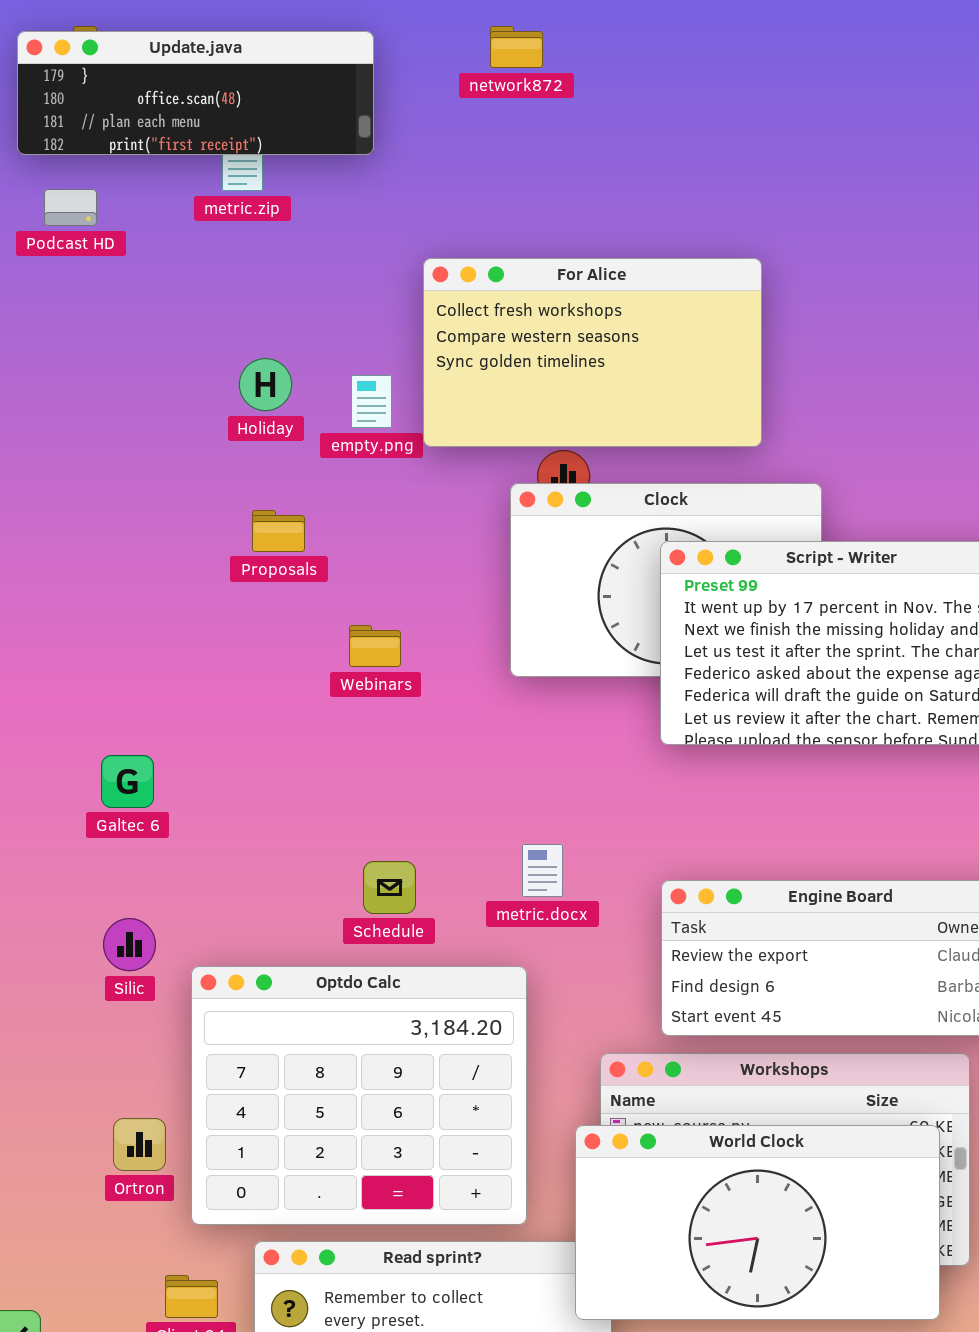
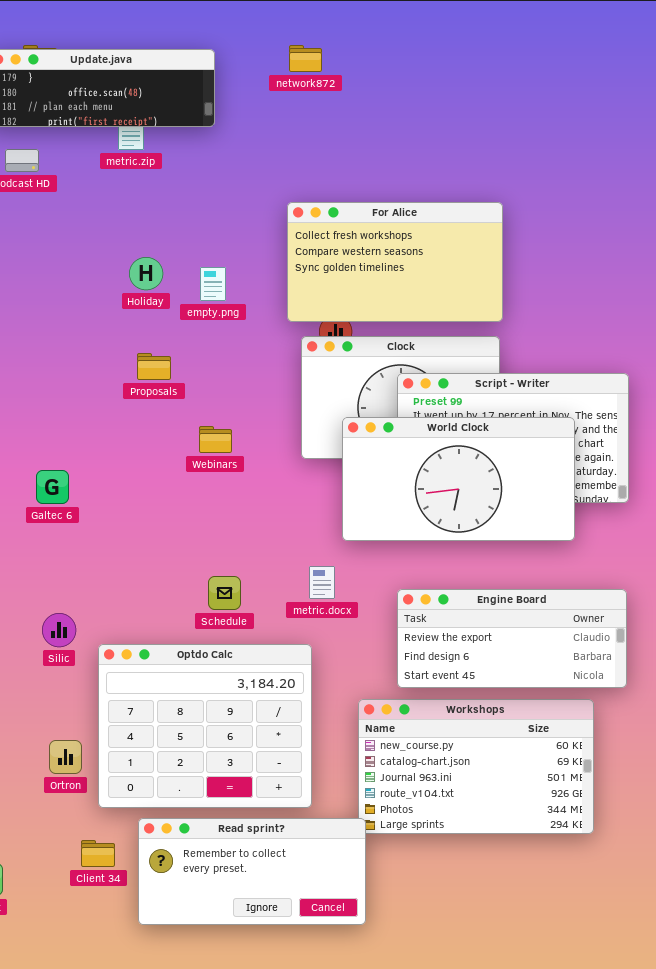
For Alice: [423,258,762,447] -> [287,202,503,322], moved
Galtec 6: [101,755,154,808] -> [36,470,69,504], moved
World Clock: [575,1125,940,1320] -> [342,417,575,541], moved

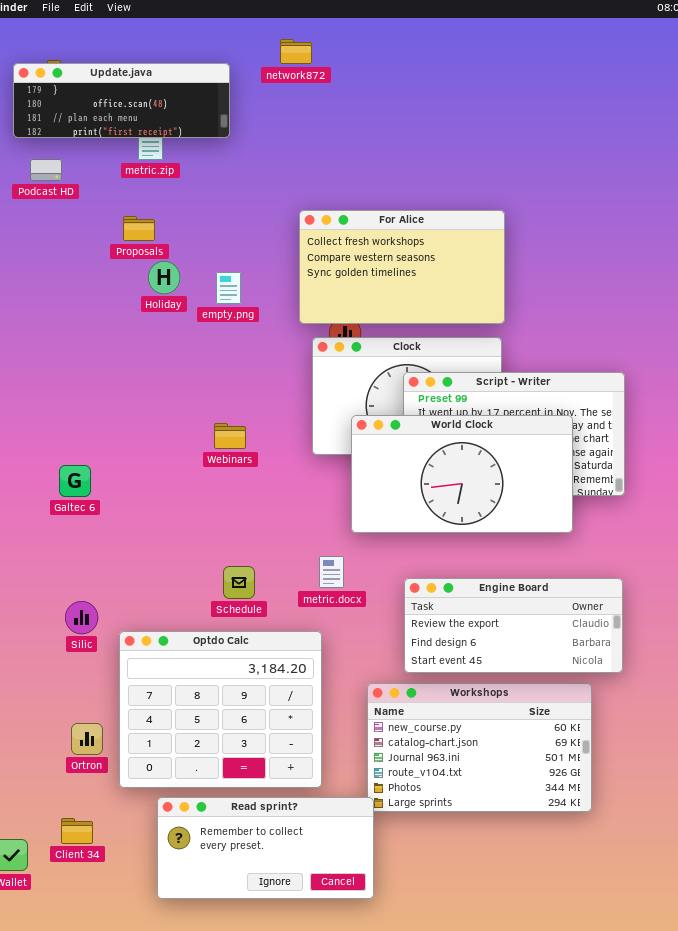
network872: [289,45,322,72] -> [280,39,312,64], moved
Proposals: [137,353,171,380] -> [123,216,155,241], moved
Client 34: [81,840,115,867] -> [61,818,93,844], moved

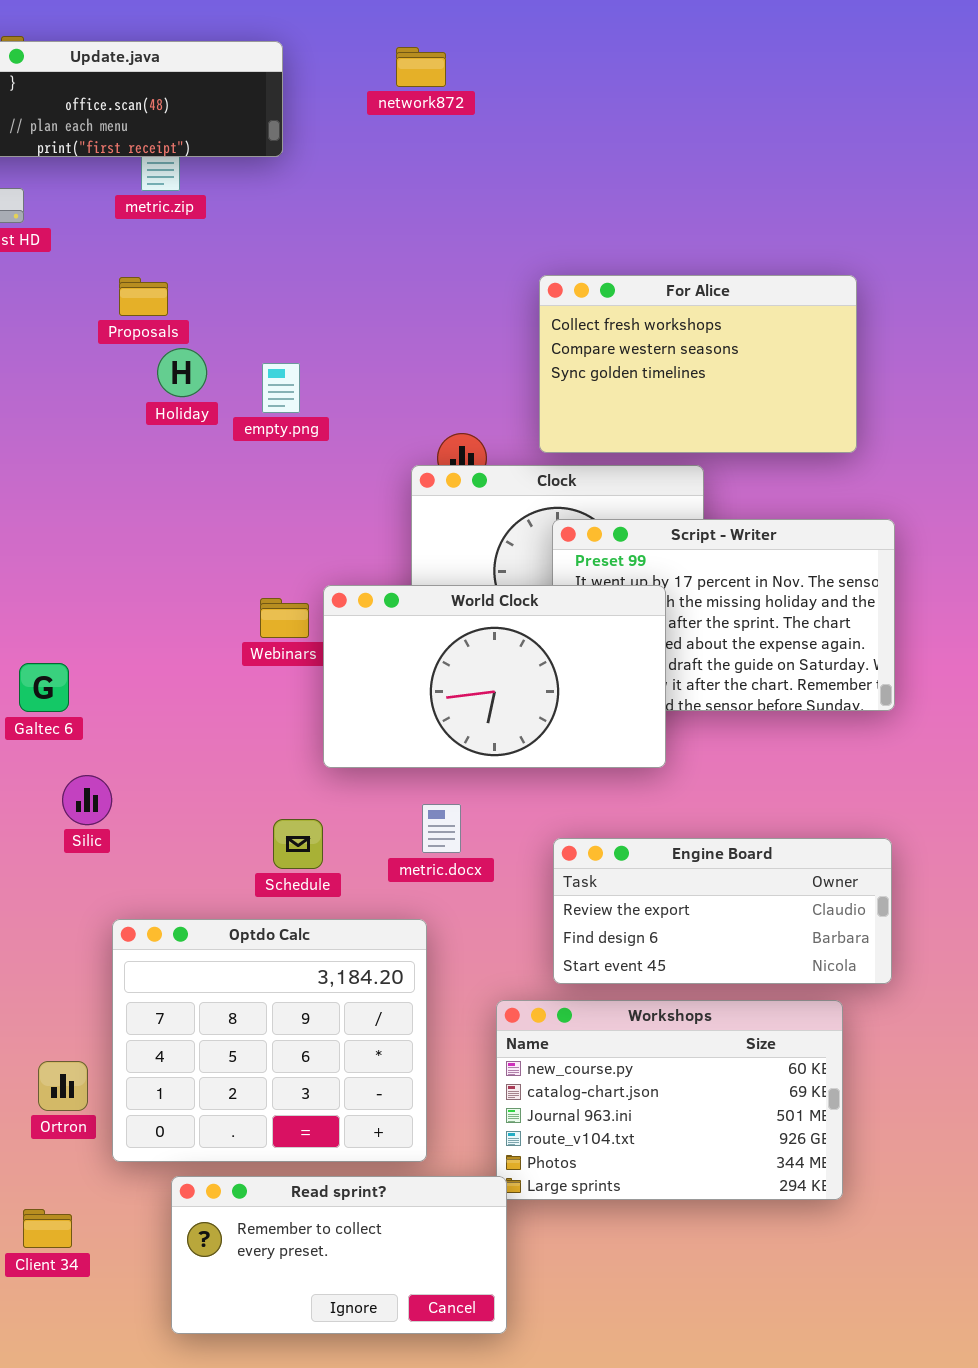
network872: [280,39,312,64] -> [396,47,446,87], moved
For Alice: [299,210,505,324] -> [539,275,857,453], moved
World Clock: [351,415,573,533] -> [323,585,666,768], moved
Silic: [65,601,98,634] -> [62,775,112,825], moved

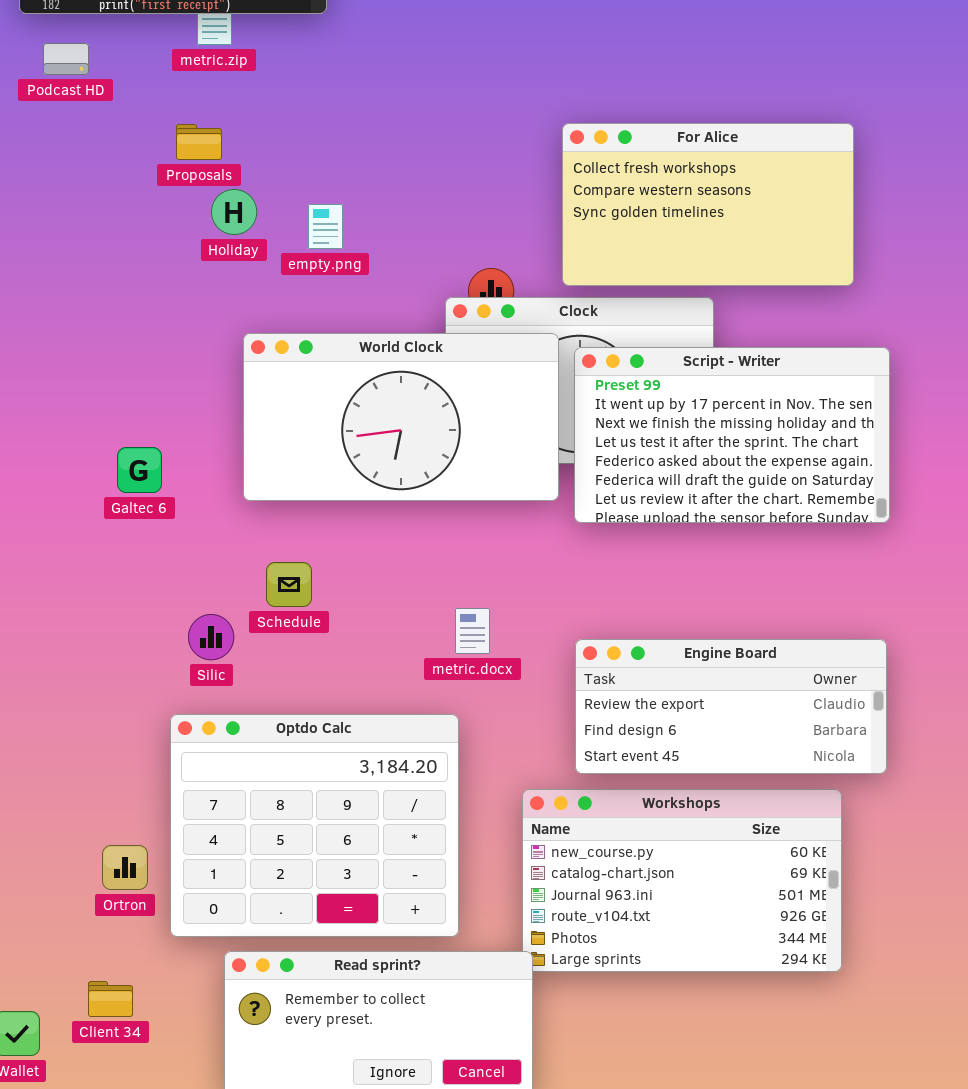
World Clock: [323,585,666,768] -> [243,333,559,501], moved
Galtec 6: [19,663,69,712] -> [117,447,162,493], moved
Silic: [62,775,112,825] -> [188,614,234,660], moved
Schedule: [273,819,323,869] -> [266,562,312,607], moved

